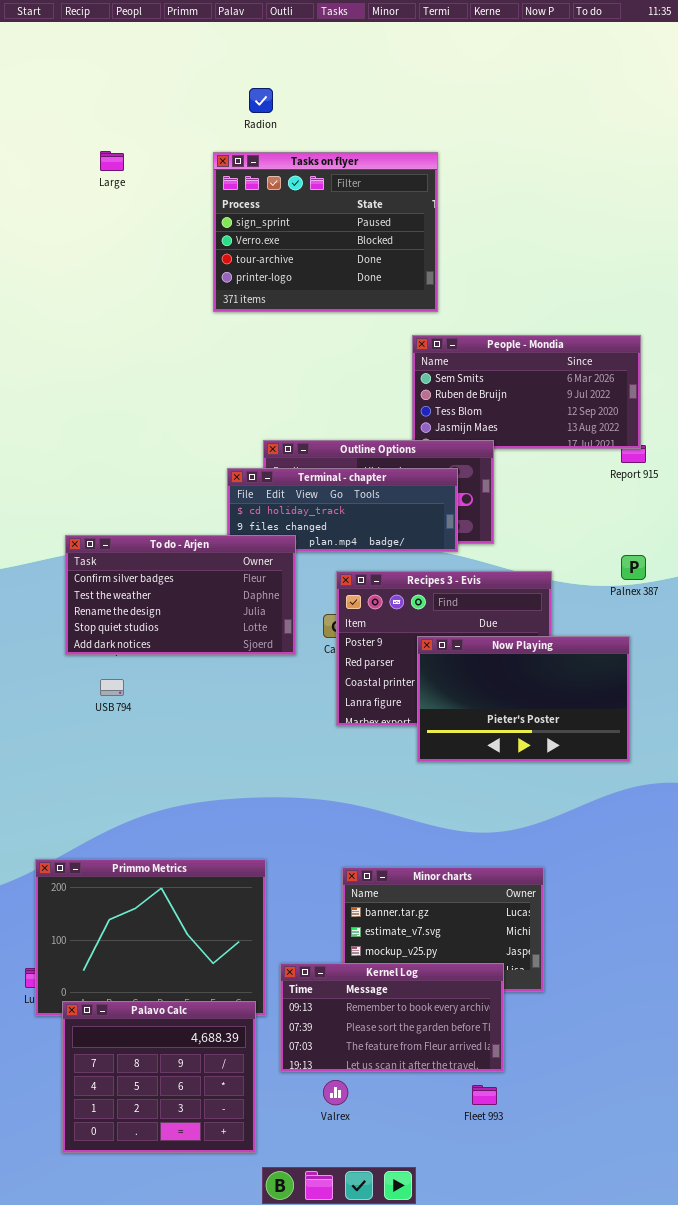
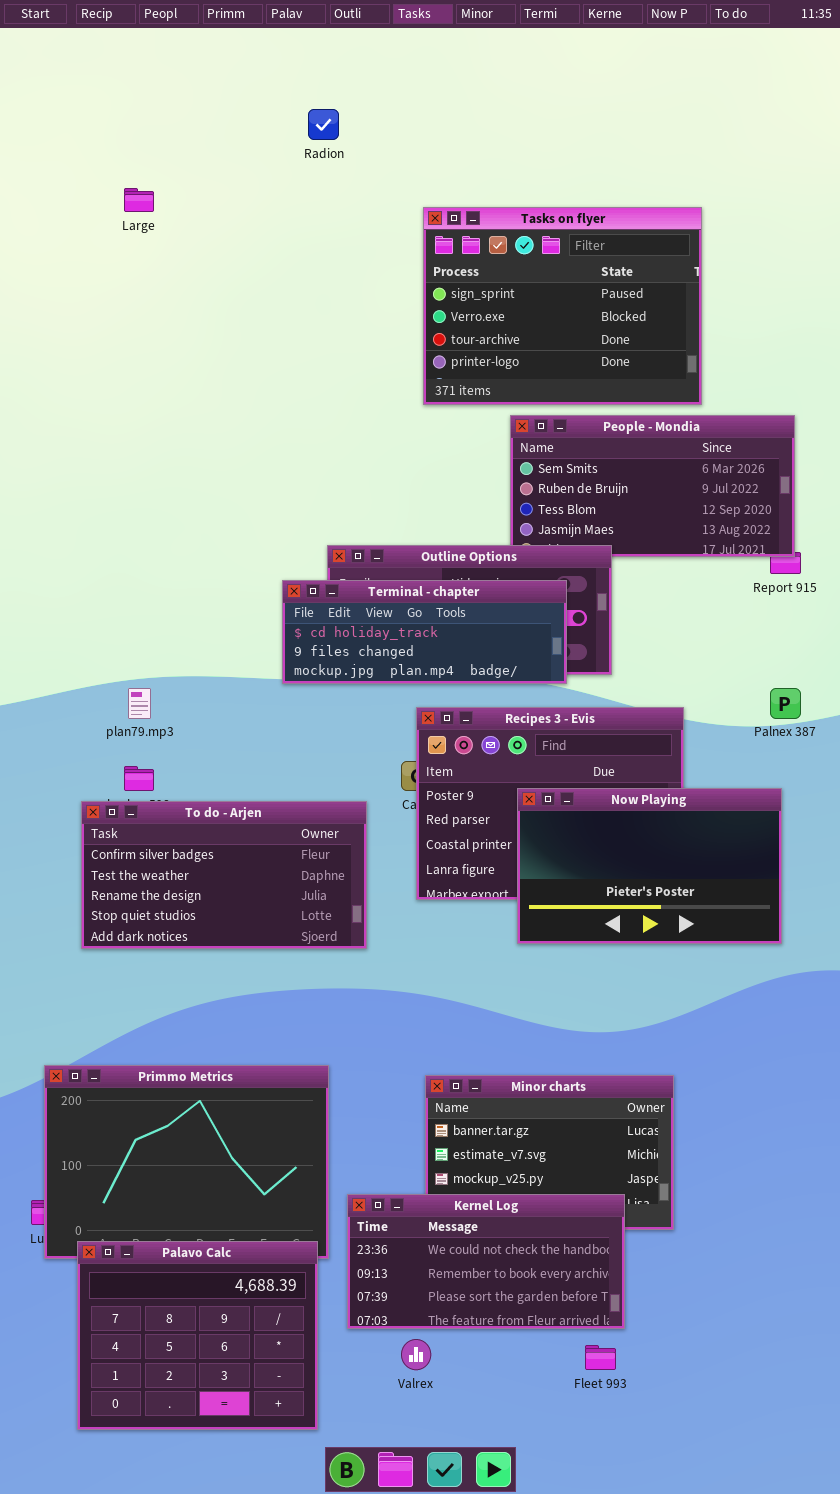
Tasks on flyer: [213,152,438,312] -> [423,207,702,405], moved
To do - Arjen: [65,535,296,655] -> [81,801,367,949], moved
Kernel Log: [280,963,504,1072] -> [347,1194,625,1329], scrolled up 1 row

